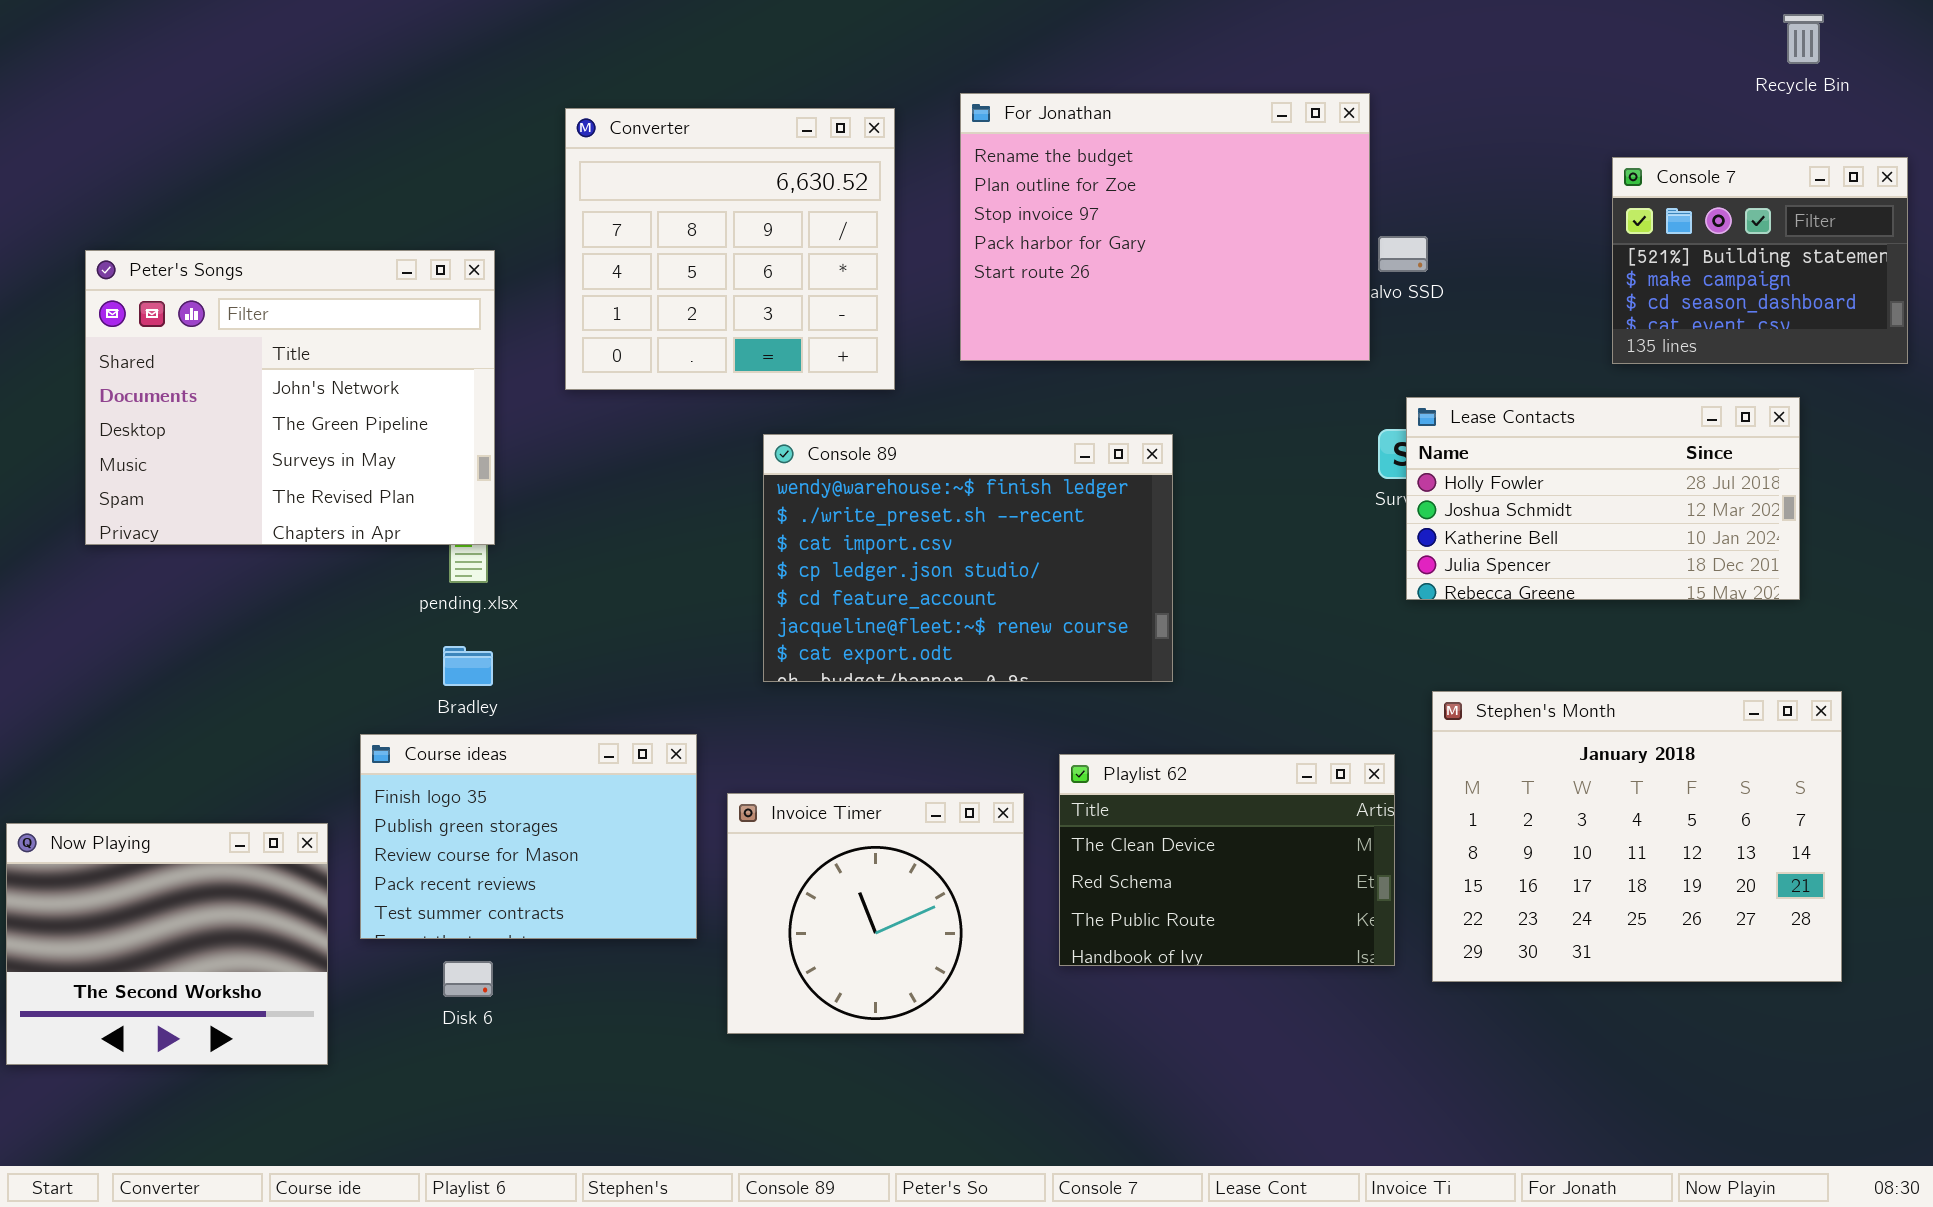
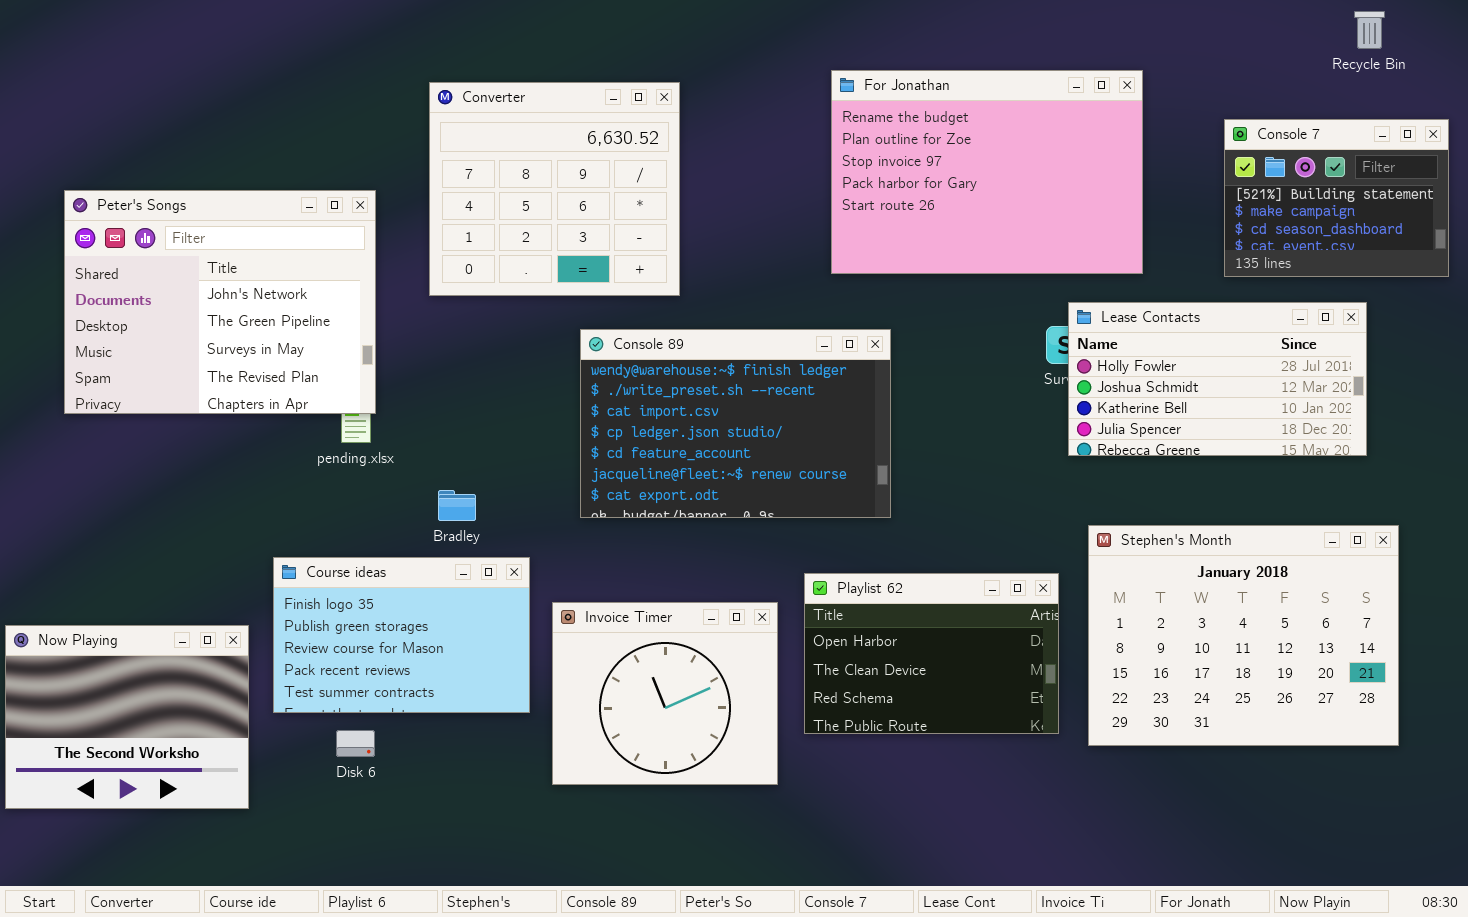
For Jonathan: [960,93,1370,361] -> [831,70,1143,274], moved
Bradley: [443,646,493,686] -> [438,490,476,521], moved
Playlist 62: [1059,754,1395,966] -> [804,573,1059,734], scrolled up 1 row

